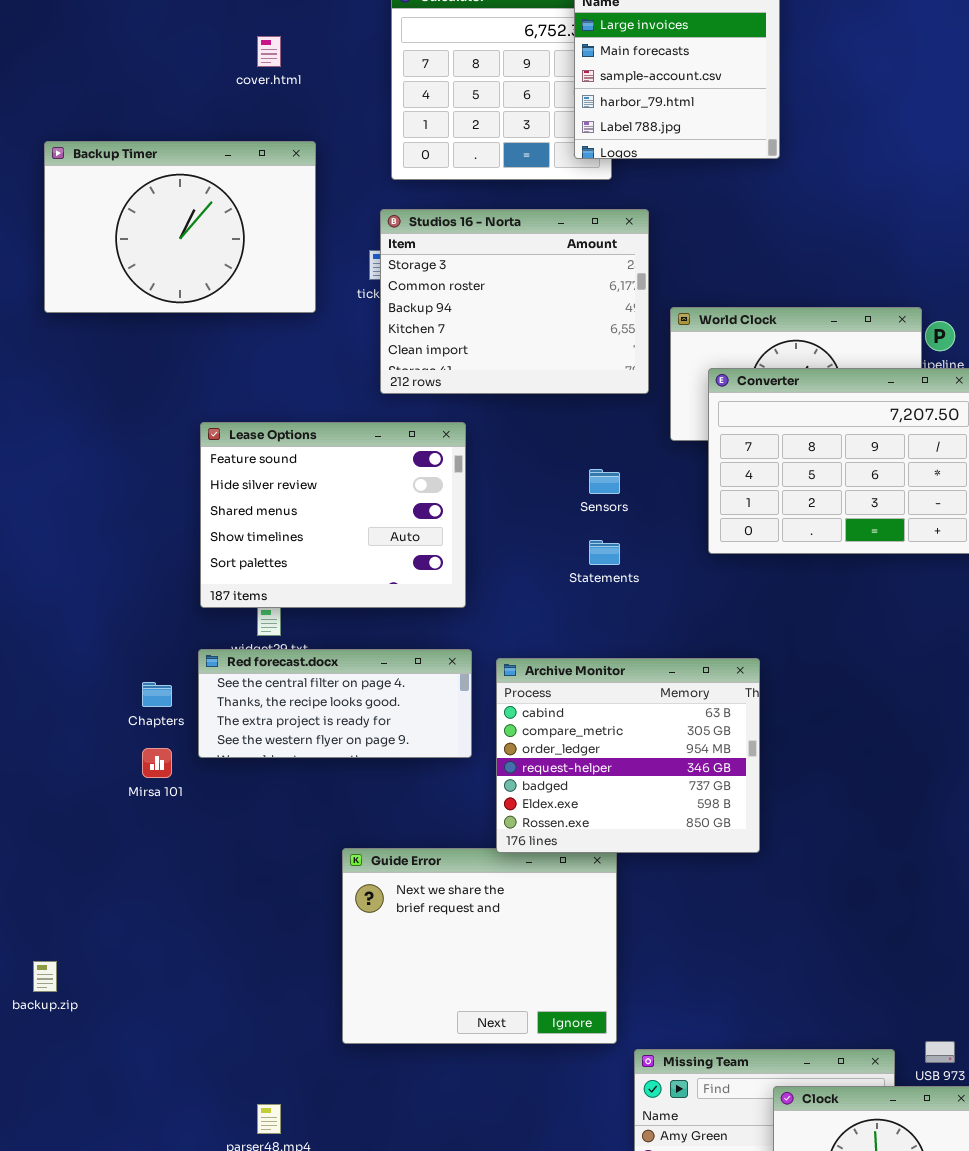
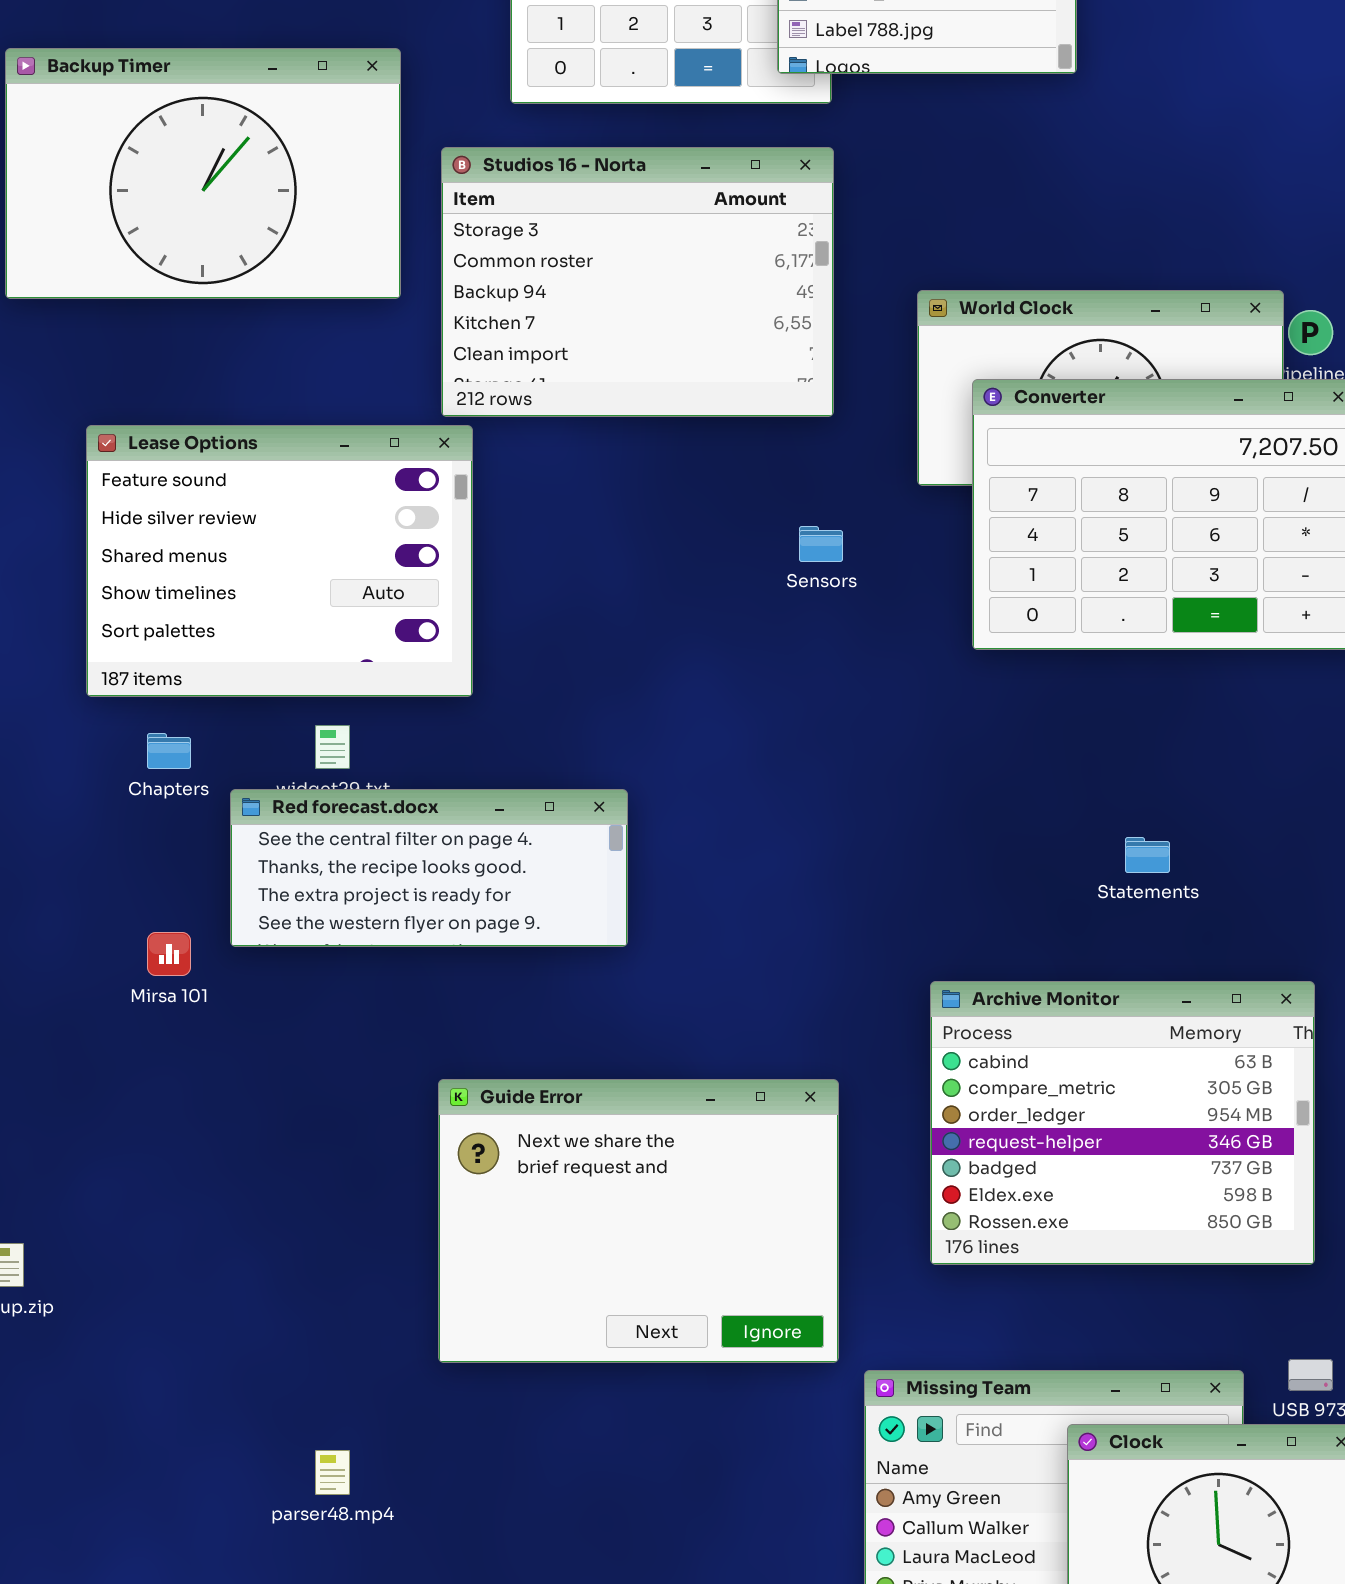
Studios 16 - Norta: [380,209,649,394] -> [441,147,834,417], moved
Lease Options: [200,422,466,608] -> [86,425,473,697], moved
Statements: [589,540,620,565] -> [1125,837,1170,873], moved
Archive Monitor: [496,658,760,853] -> [930,981,1315,1265], moved
Chapters: [142,682,172,707] -> [147,733,191,769], moved

